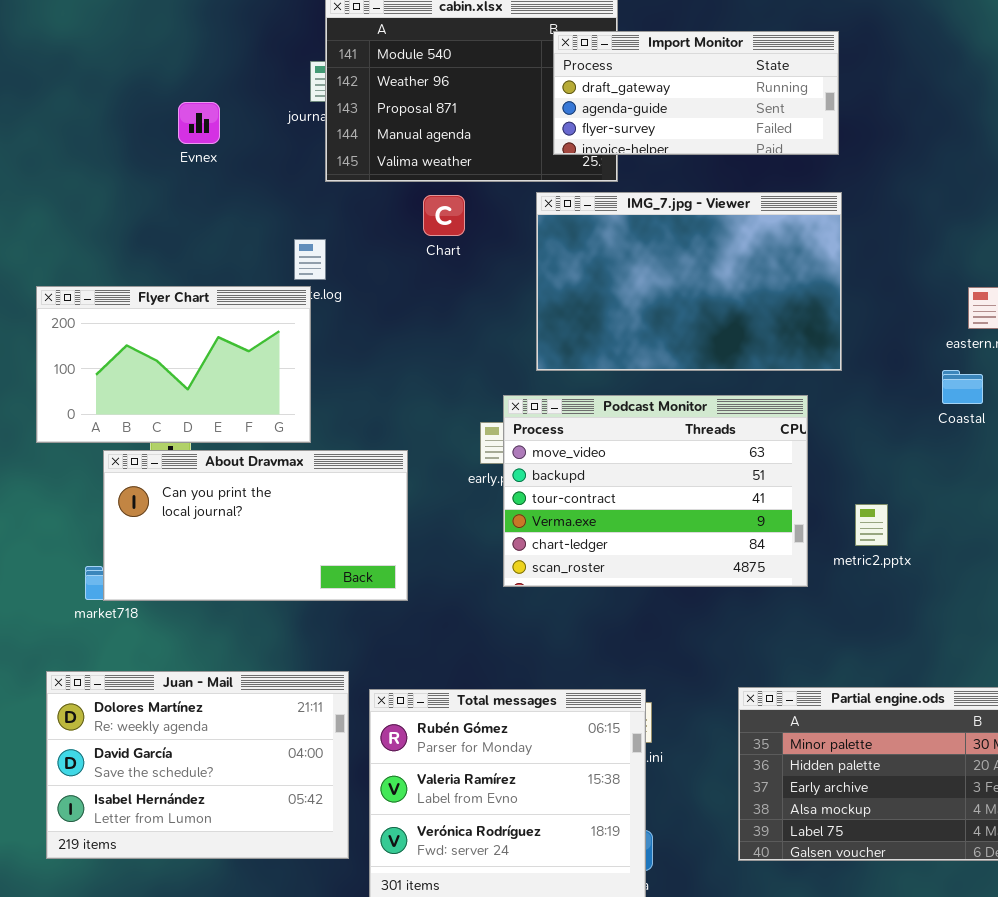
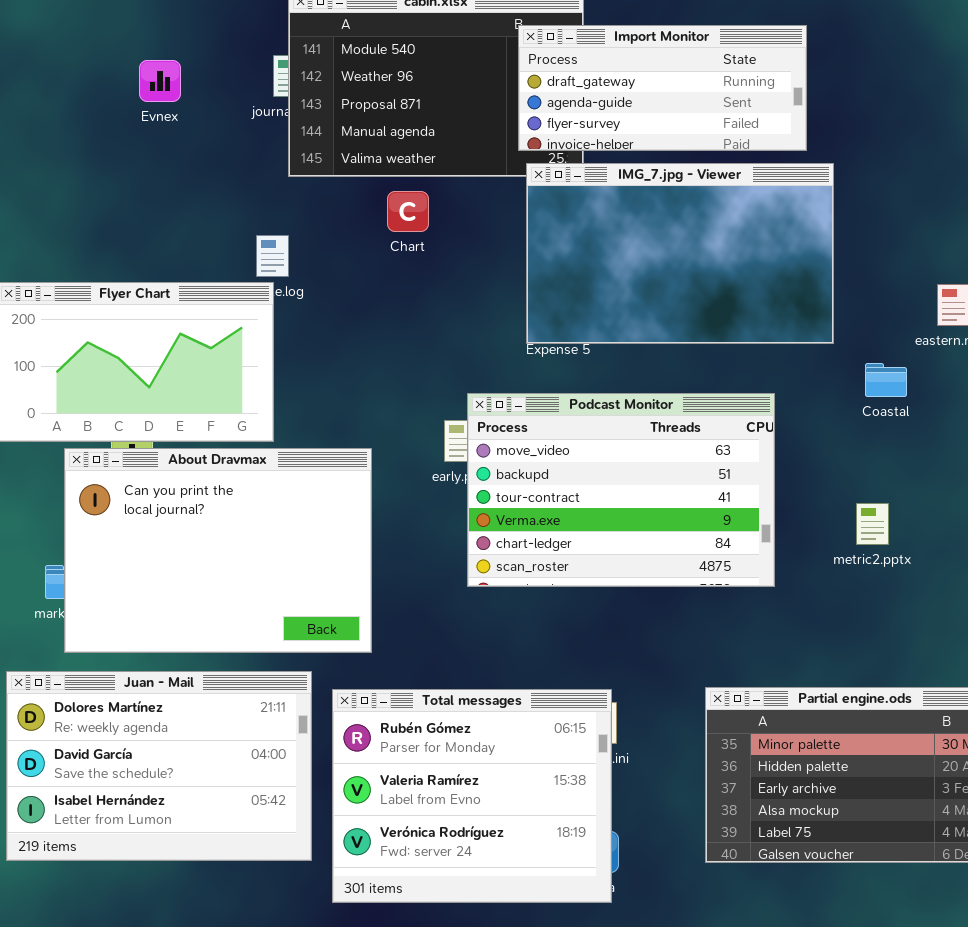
Evnex: [178,102,220,144] -> [139,60,181,102], moved
IMG_7.jpg - Viewer: [536,192,842,371] -> [526,163,834,344], moved
Coastal: [942,370,983,404] -> [865,363,907,397], moved
About Dravmax: [103,450,408,601] -> [64,448,372,653], resized
metric2.pptx: [855,504,888,546] -> [856,503,889,545], moved

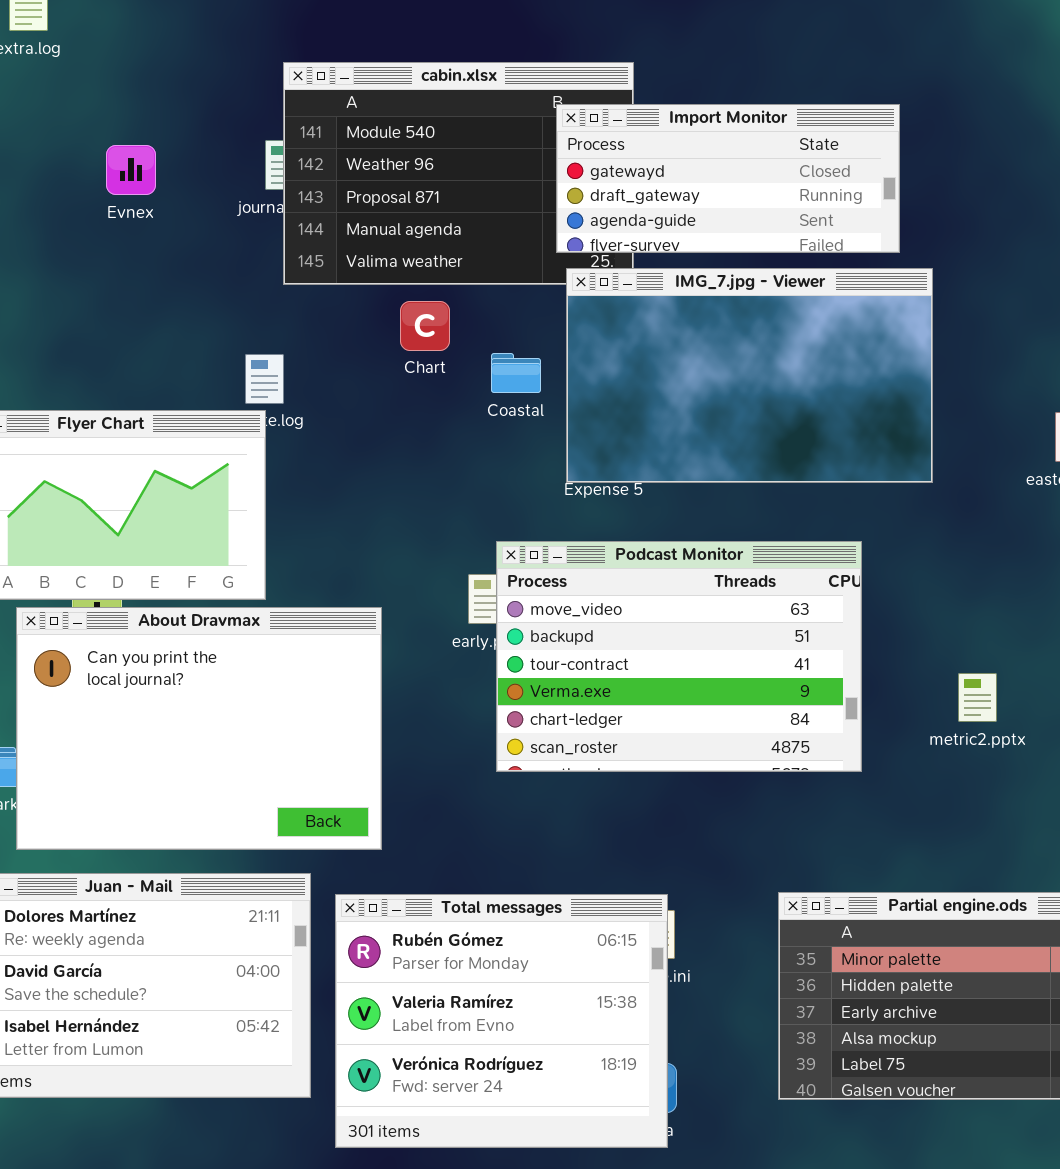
Import Monitor: [518,25,807,151] -> [556,104,900,253], scrolled up 1 row
Coastal: [865,363,907,397] -> [491,353,541,393], moved

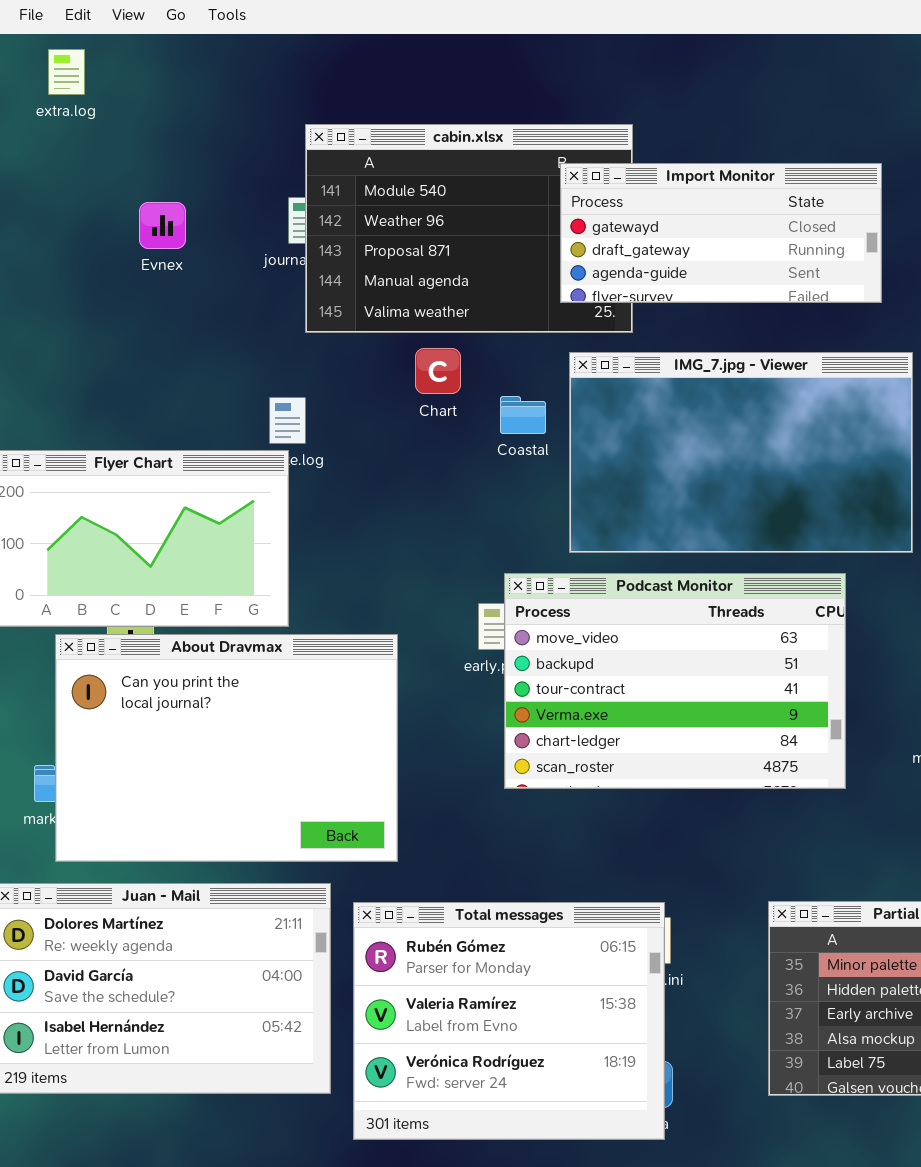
IMG_7.jpg - Viewer: [566,268,933,483] -> [569,352,913,553], moved

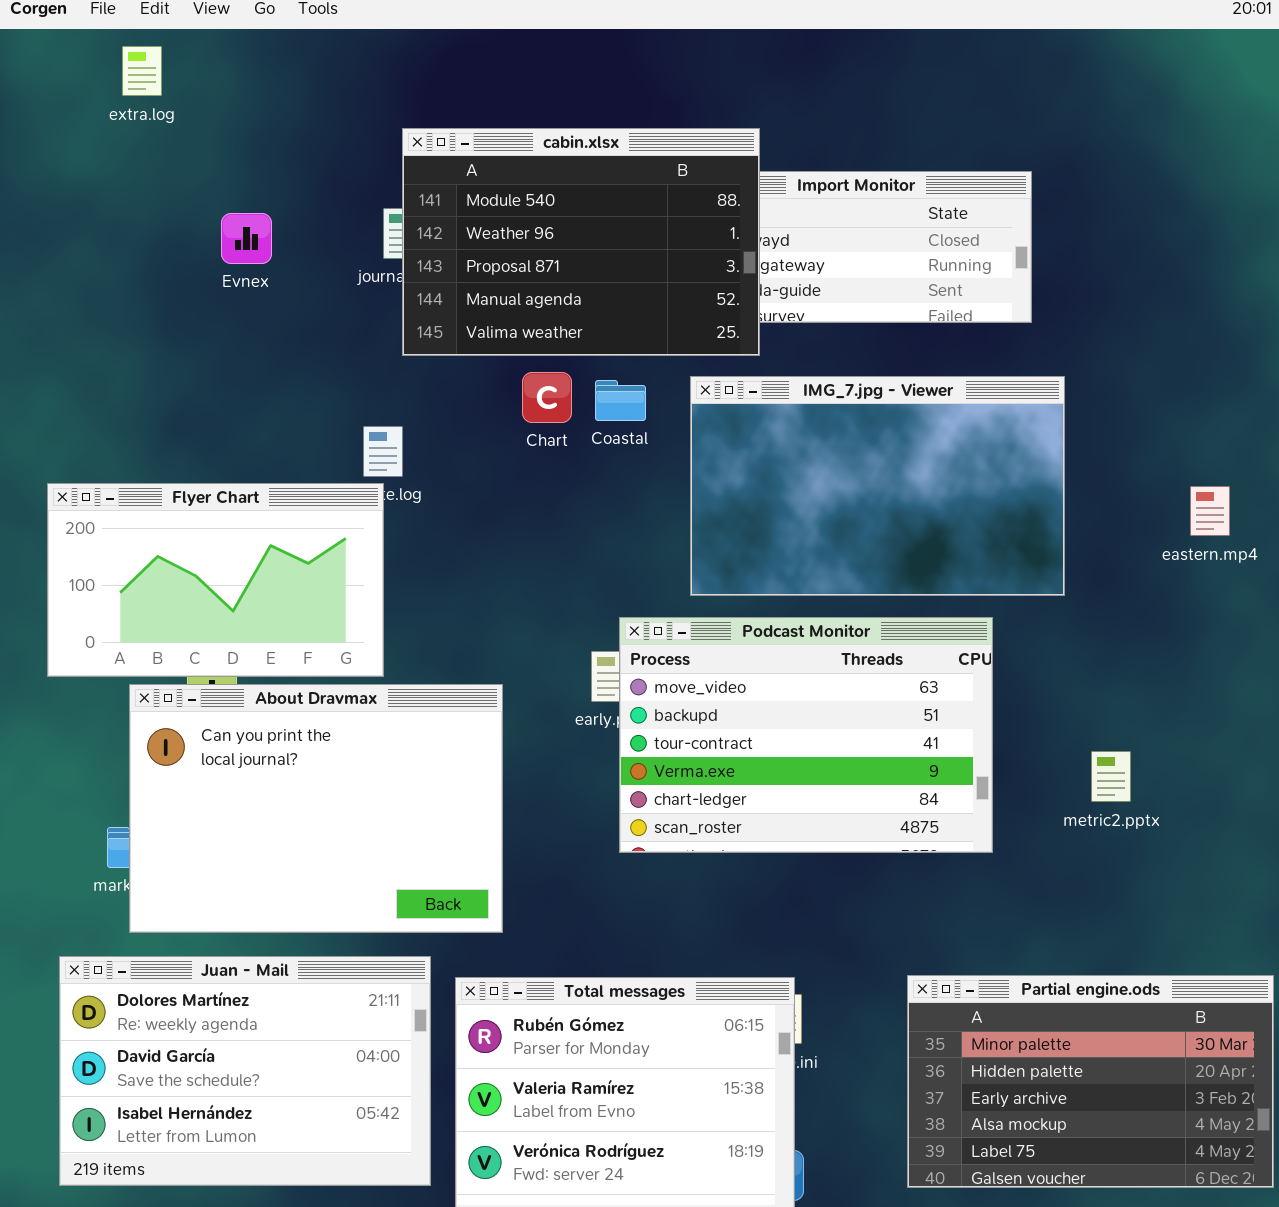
cabin.xlsx: [305,124,633,333] -> [402,128,760,356], raised
Coastal: [500,396,546,434] -> [595,380,646,421], moved

